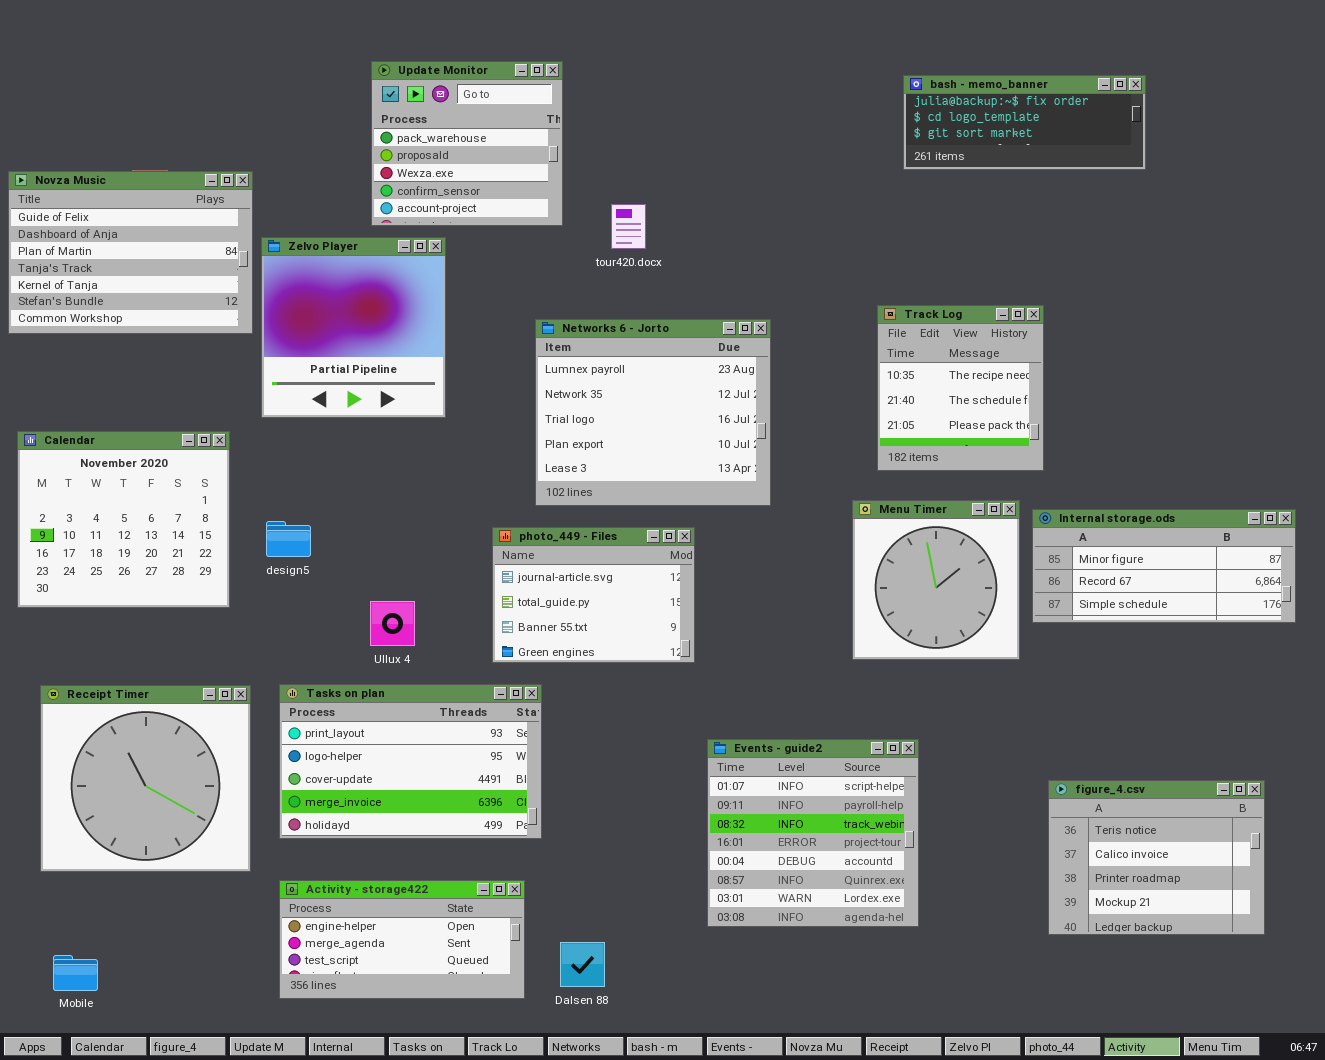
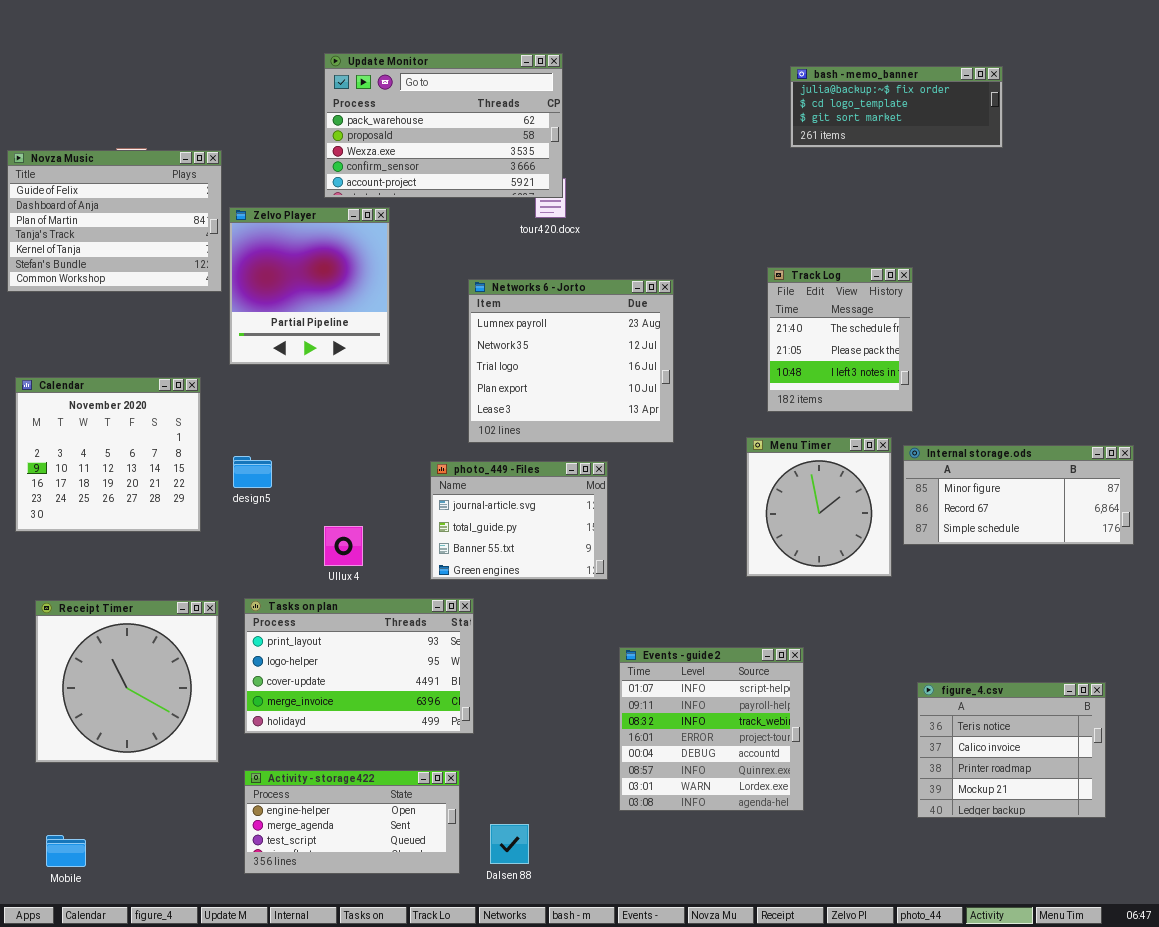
Update Monitor: [371,61,563,226] -> [324,53,563,198], resized
Track Log: [877,305,1044,471] -> [767,267,913,412], scrolled down 1 row

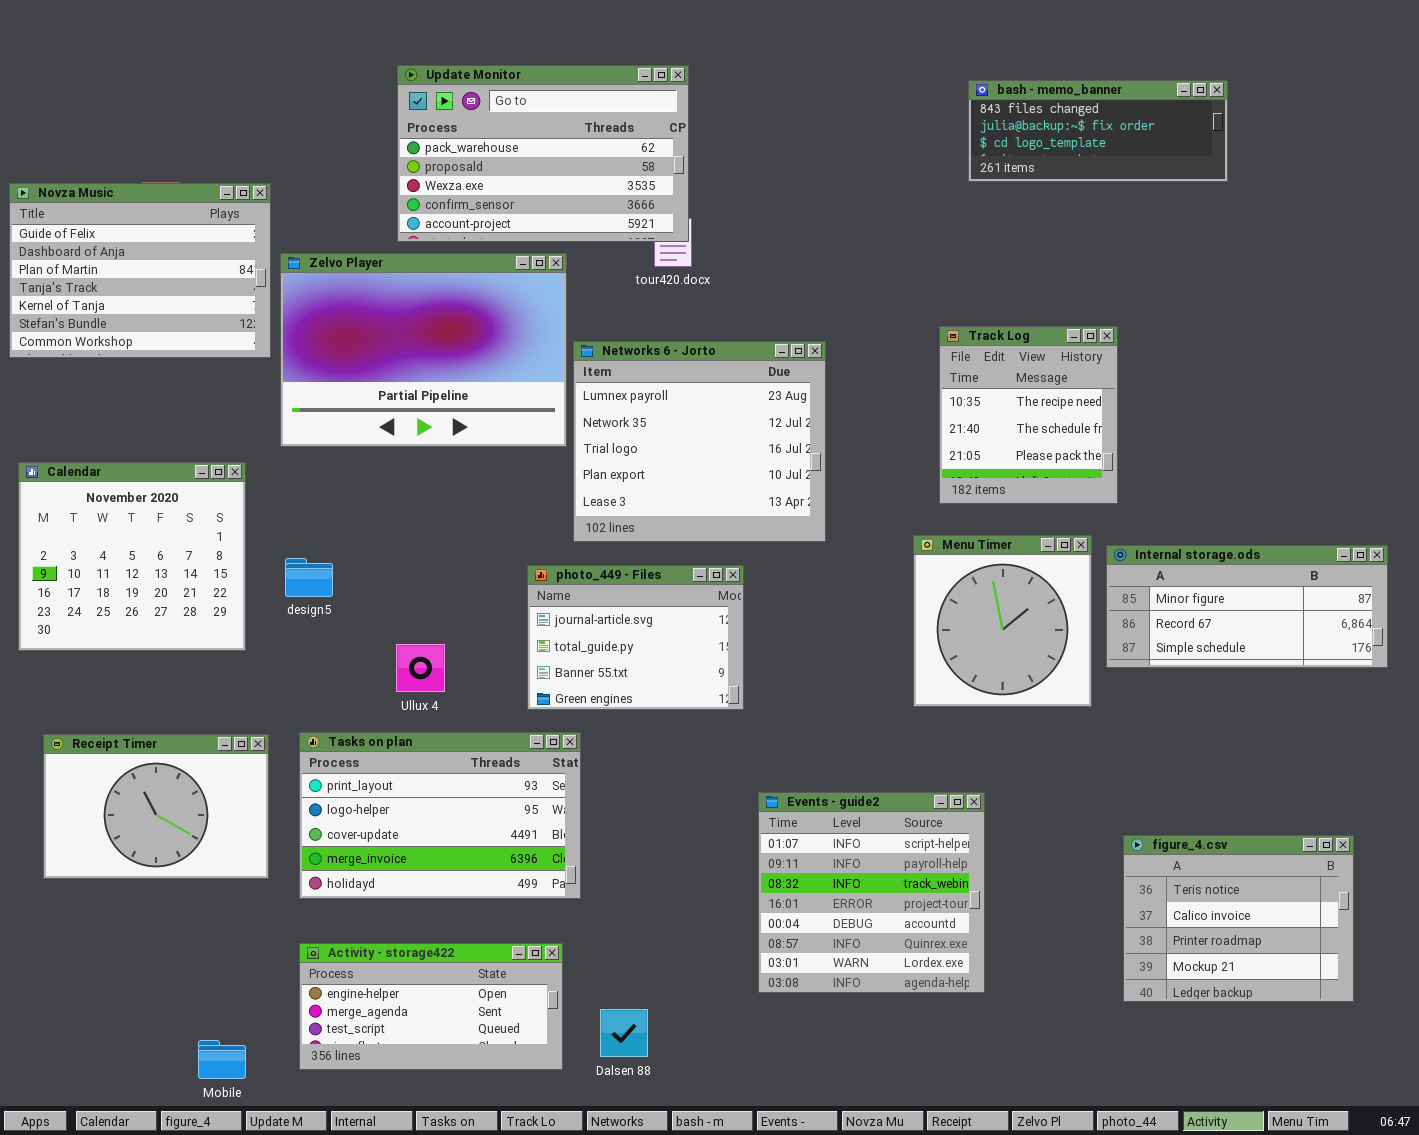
bash - memo_banner: [790,66,1003,148] -> [968,80,1228,182], scrolled up 1 row
Zelvo Player: [229,207,390,365] -> [280,253,567,447], resized
Track Log: [767,267,913,412] -> [939,326,1118,504], scrolled up 1 row
Receipt Timer: [35,600,219,763] -> [43,734,269,879], resized
Mobile: [46,835,86,867] -> [198,1040,246,1079], moved

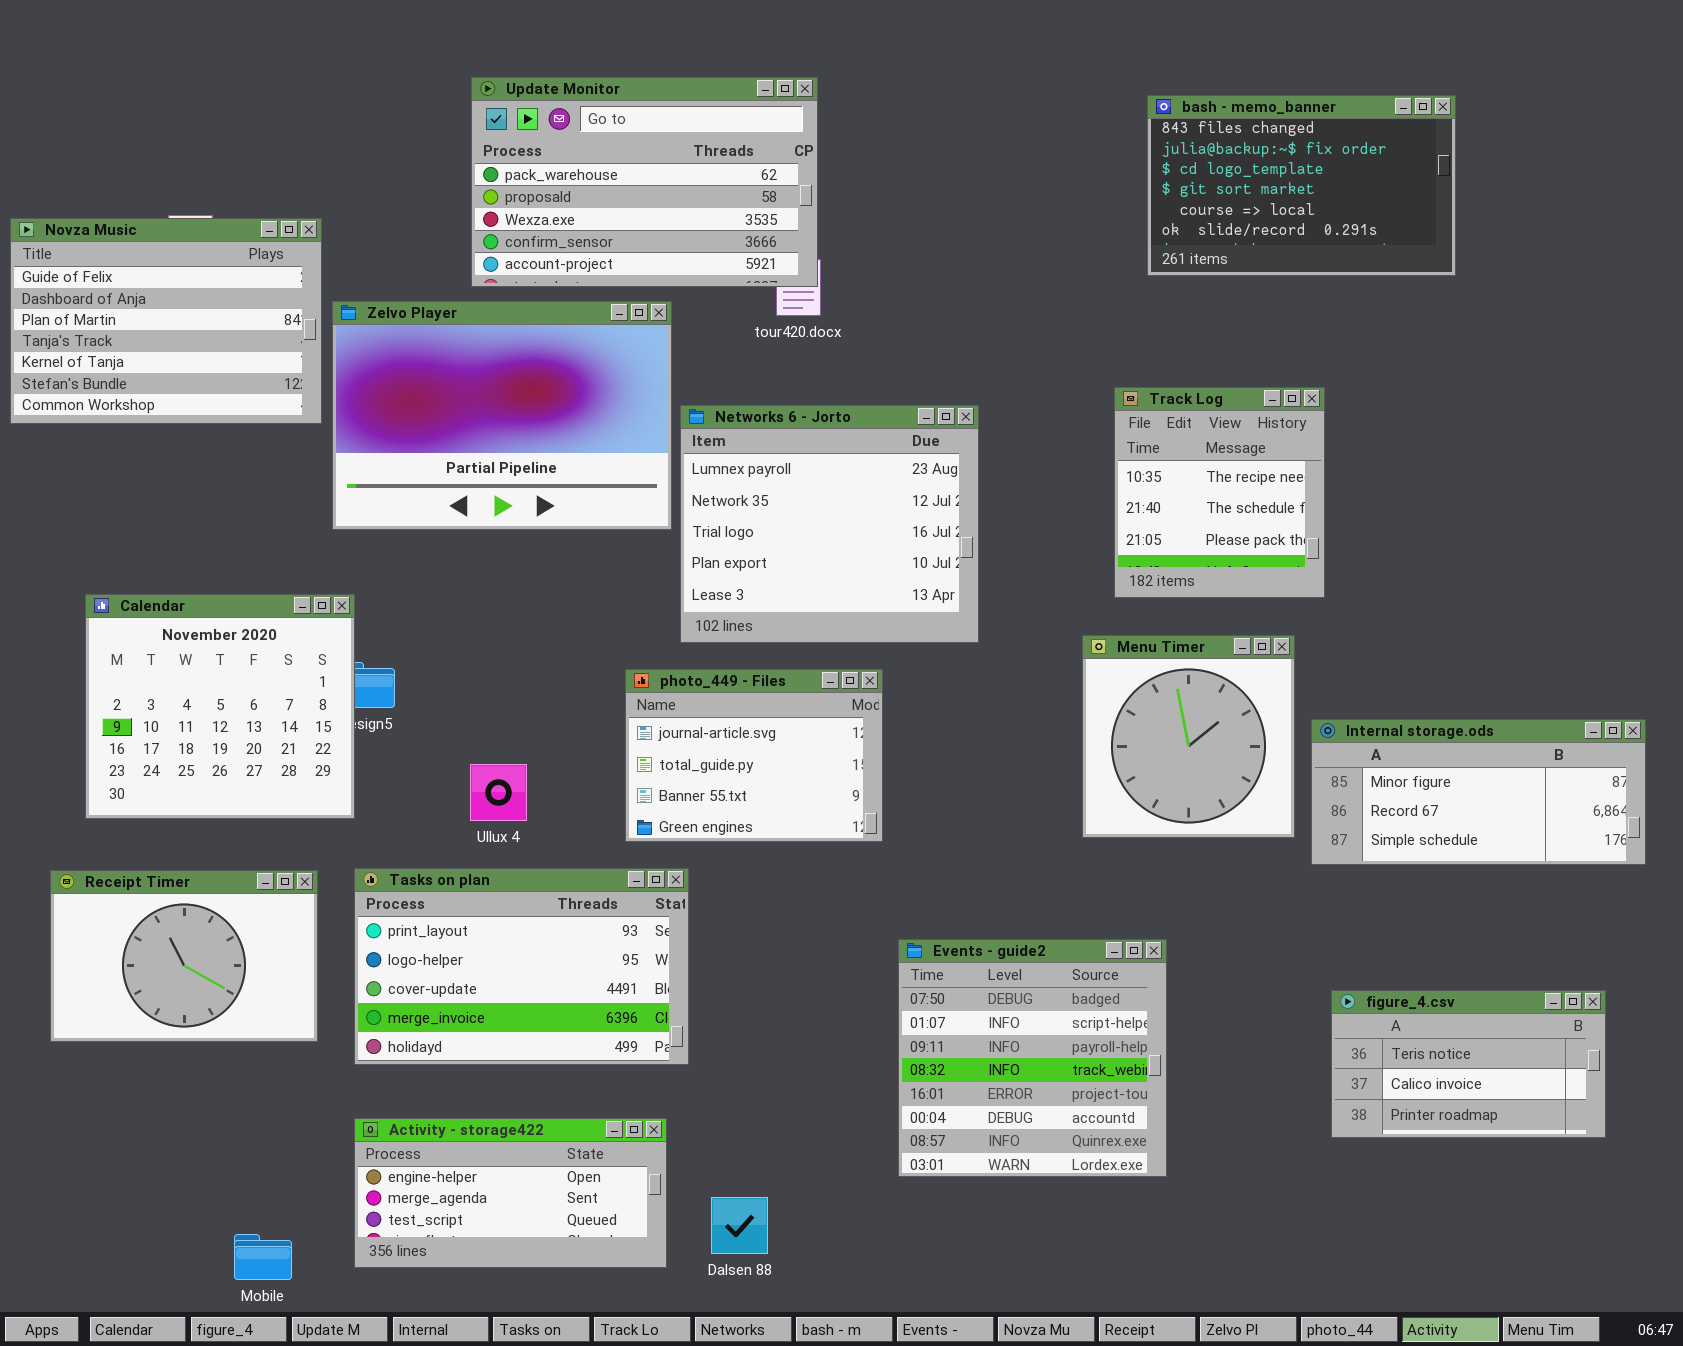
bash - memo_banner: [968,80,1228,182] -> [1147,95,1456,276], resized
Calendar: [18,462,246,651] -> [85,594,355,819], moved
Internal storage.ods: [1106,545,1388,668] -> [1311,719,1646,865], moved
Events - guide2: [758,792,985,993] -> [898,939,1167,1177], scrolled up 1 row
figure_4.csv: [1123,835,1354,1002] -> [1331,990,1606,1138], resized

